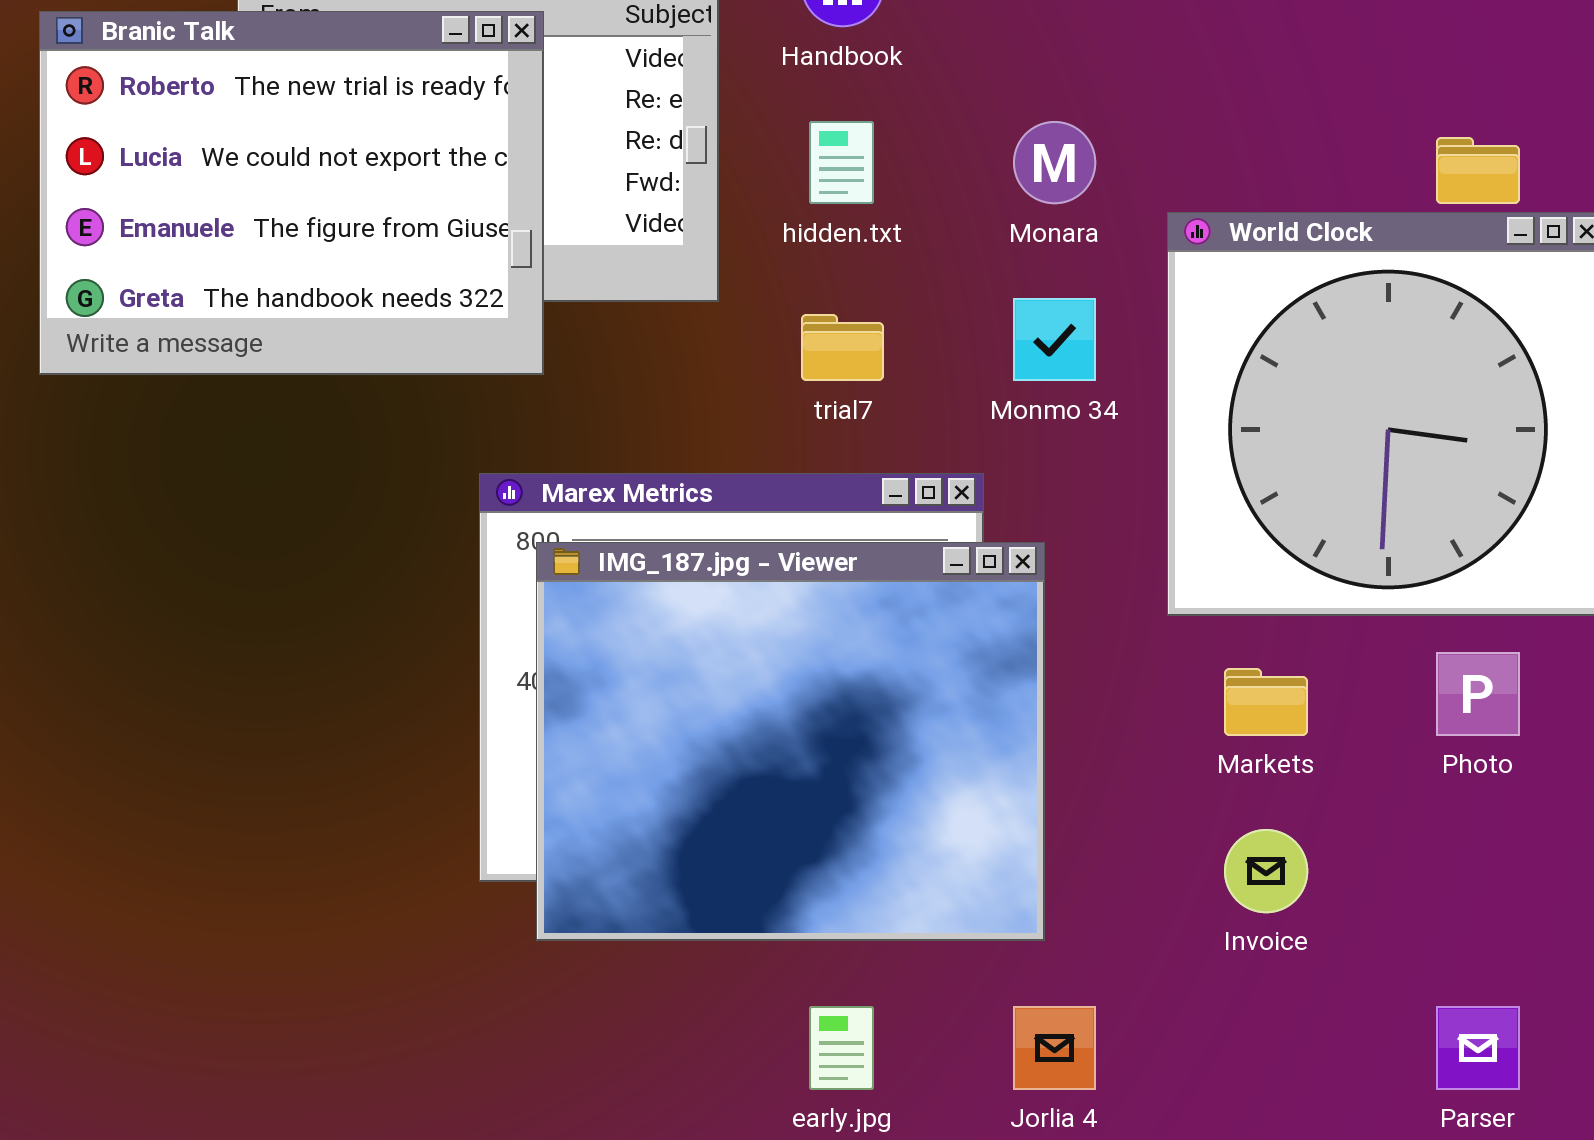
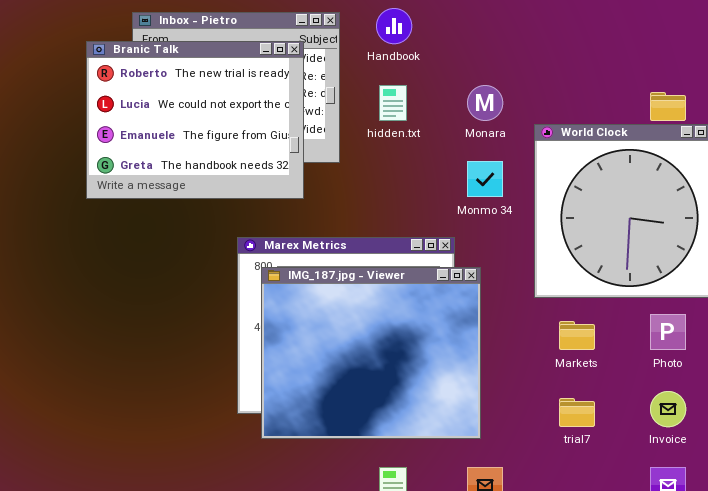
Branic Talk: [39,11,544,375] -> [86,41,304,199], moved
trial7: [801,314,884,381] -> [559,398,595,427], moved
Invoice: [1224,829,1308,913] -> [650,391,686,427], moved

